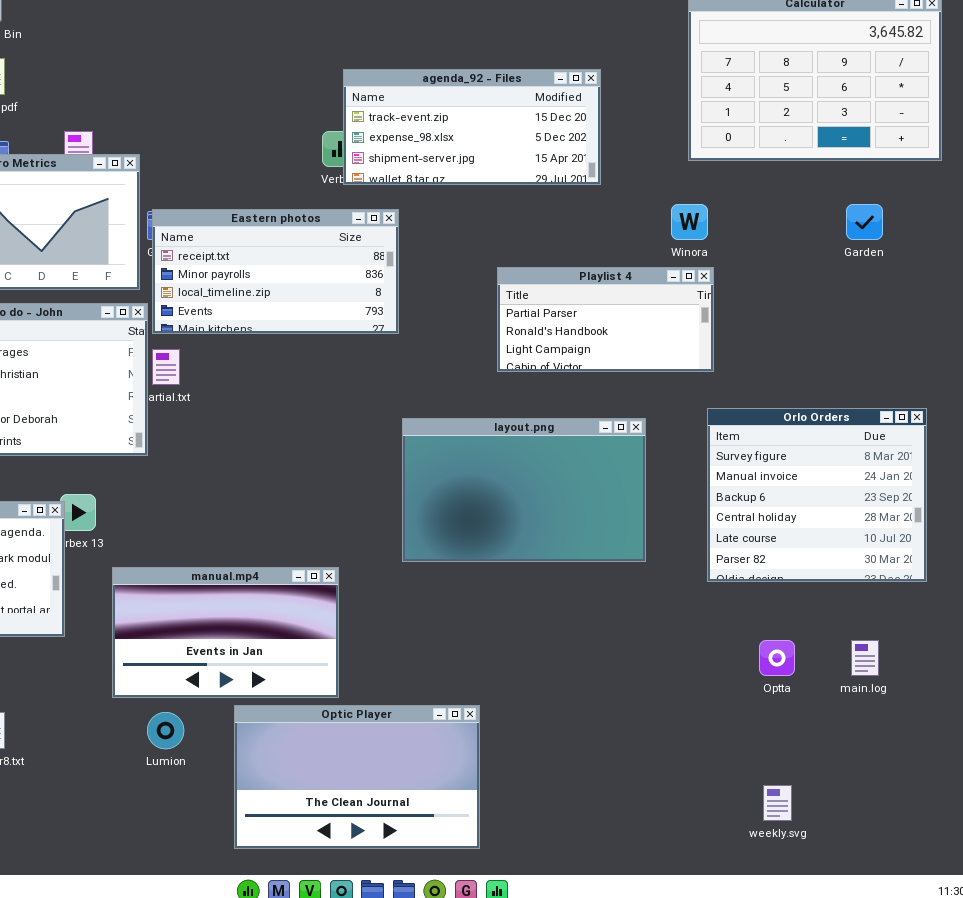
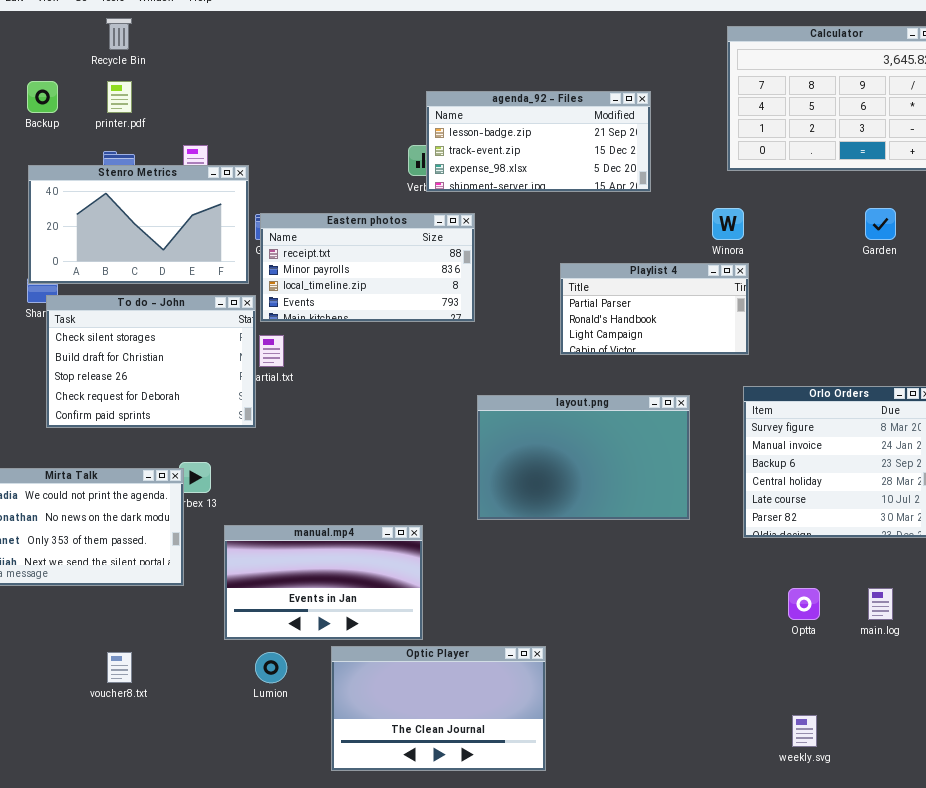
agenda_92 - Files: [343,69,601,185] -> [426,91,651,192], scrolled up 1 row

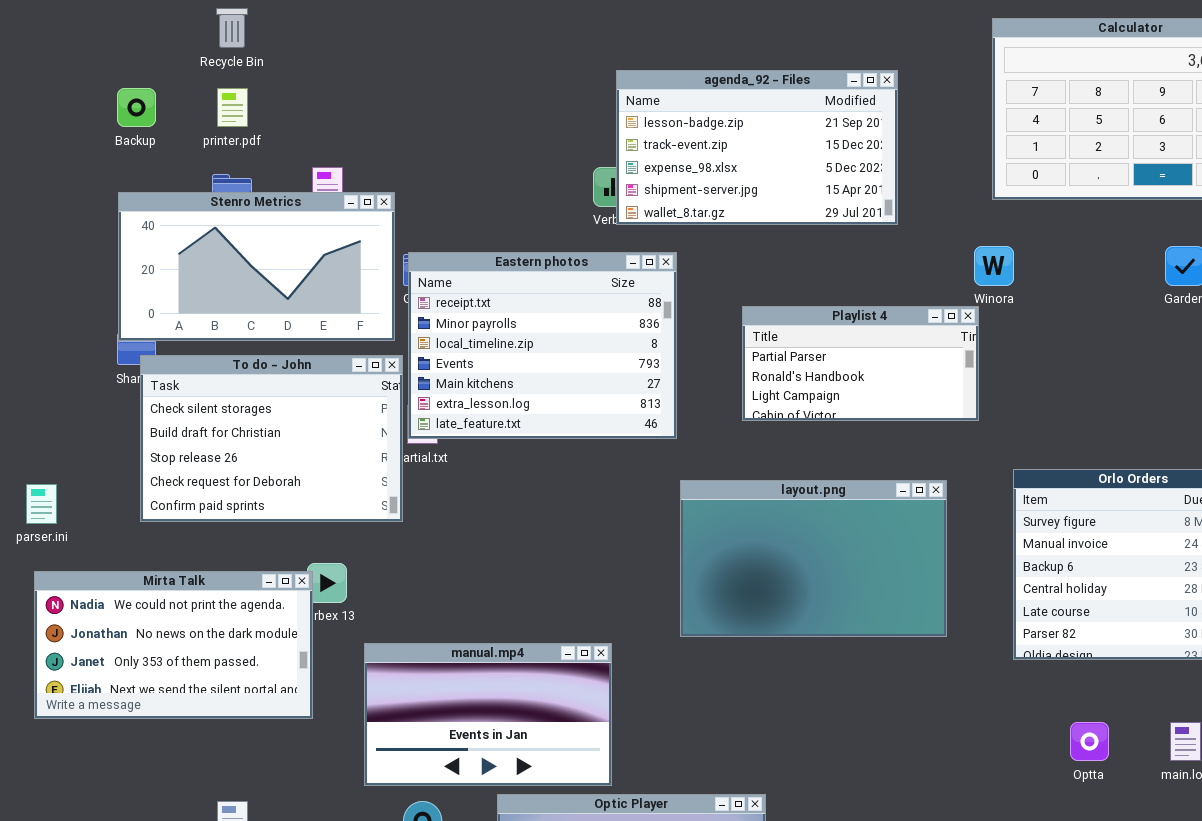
agenda_92 - Files: [426,91,651,192] -> [616,70,898,225], resized
Eastern photos: [260,213,475,322] -> [408,252,677,439], resized
Playlist 4: [560,263,749,355] -> [742,306,979,421], moved

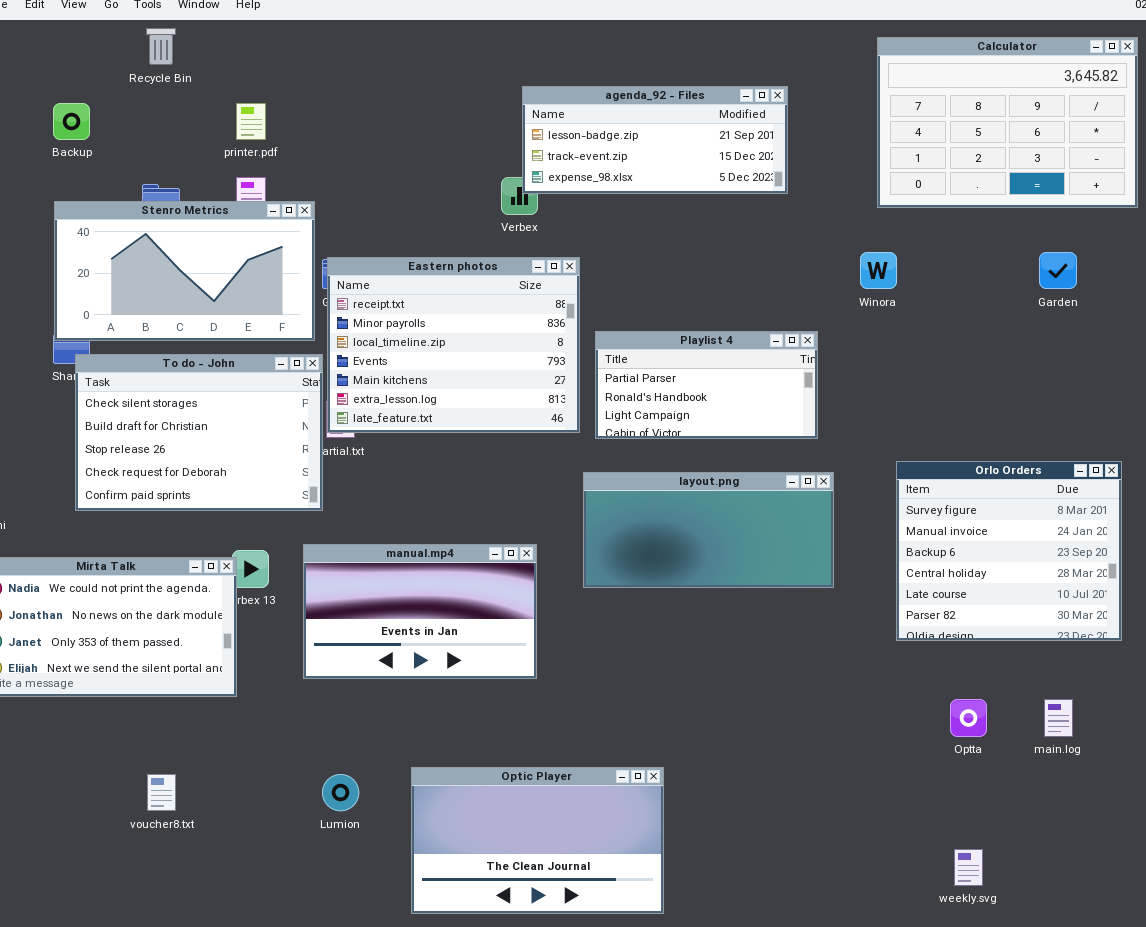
agenda_92 - Files: [616,70,898,225] -> [522,86,788,194], resized
printer.pdf: [217,88,248,127] -> [236,103,266,140], moved
Playlist 4: [742,306,979,421] -> [595,331,818,439], moved
layout.png: [680,480,947,637] -> [583,472,834,588], resized
manual.mp4: [364,643,612,786] -> [303,544,537,679], moved

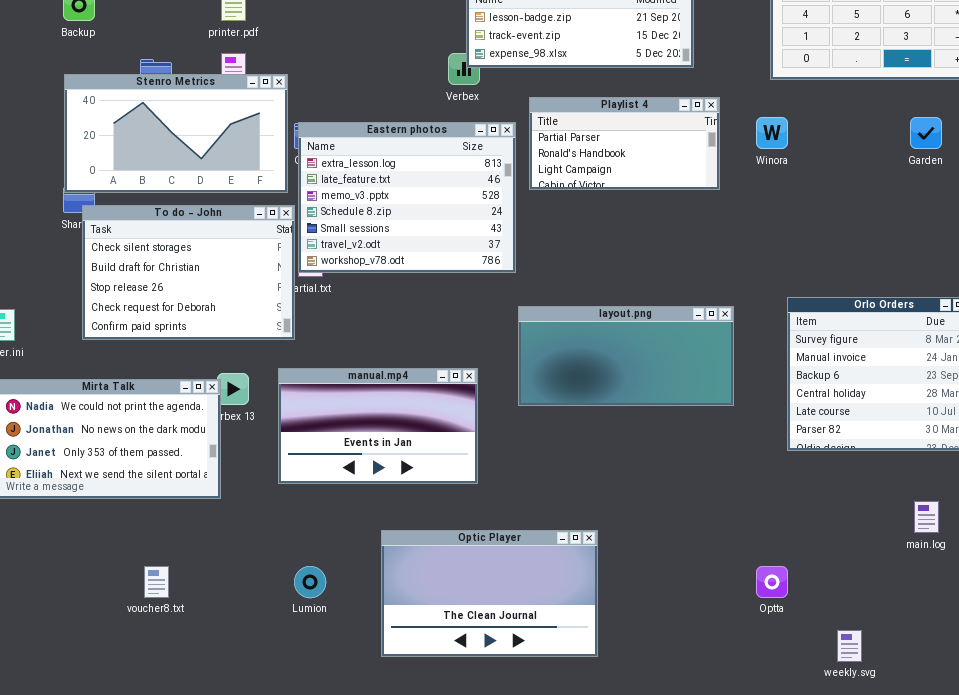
Eastern photos: [327,257,580,433] -> [298,122,516,273], scrolled down 5 rows
Playlist 4: [595,331,818,439] -> [529,97,720,190], moved
Optta: [950,699,987,737] -> [756,566,788,598], moved
Optic Player: [411,767,664,914] -> [381,530,598,657], moved

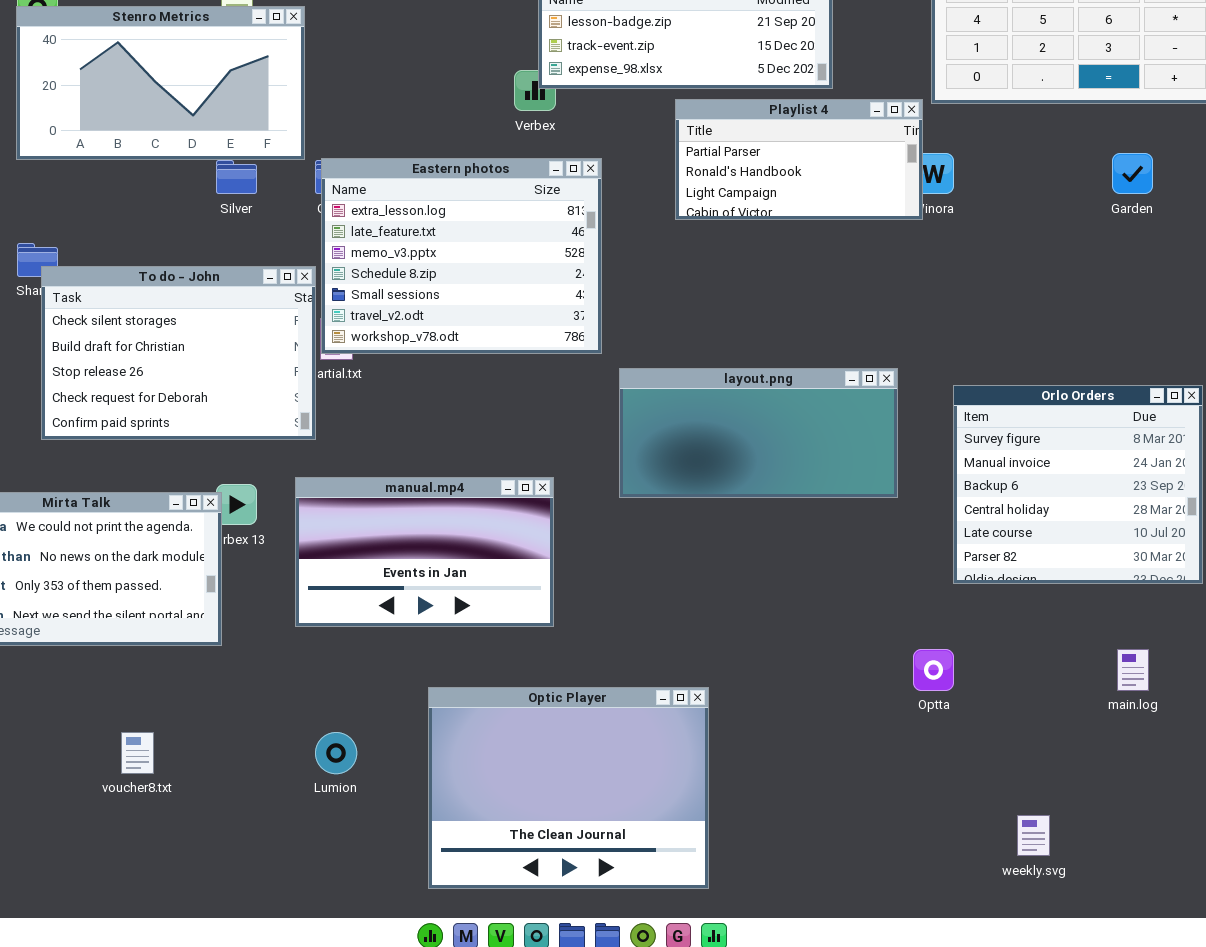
Stenro Metrics: [64,74,288,193] -> [16,6,305,160], moved
Playlist 4: [529,97,720,190] -> [675,99,923,220], moved
layout.png: [518,306,734,406] -> [619,368,898,498], moved
Optic Player: [381,530,598,657] -> [428,687,709,889], resized
Optta: [756,566,788,598] -> [913,649,954,691], moved

